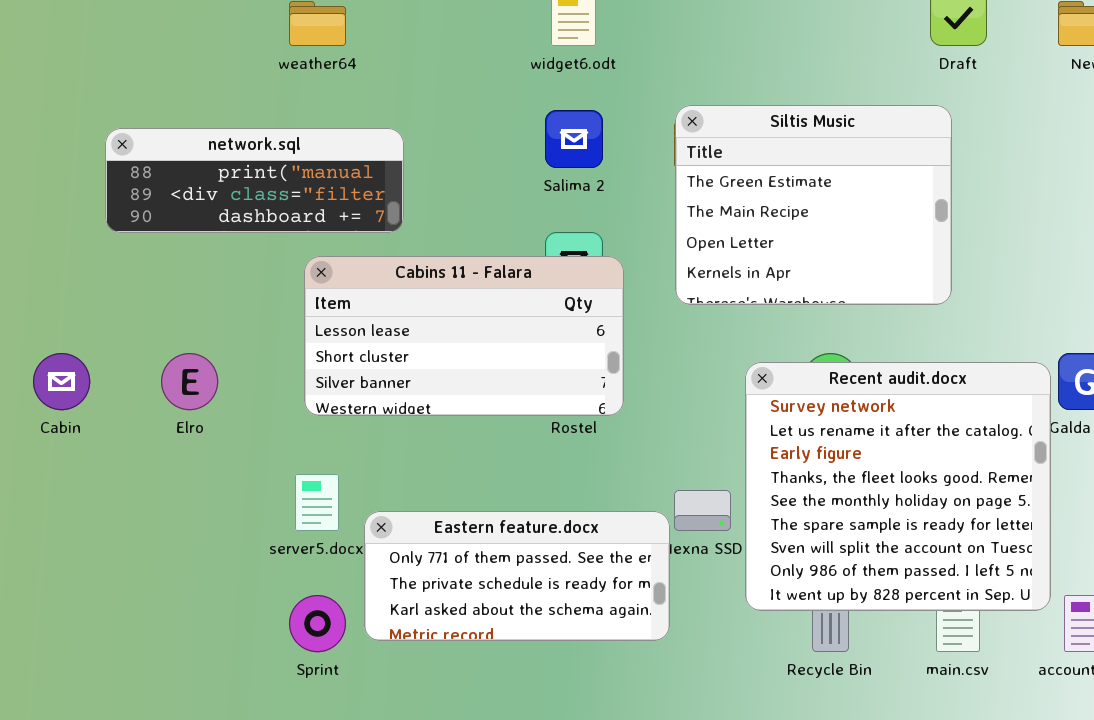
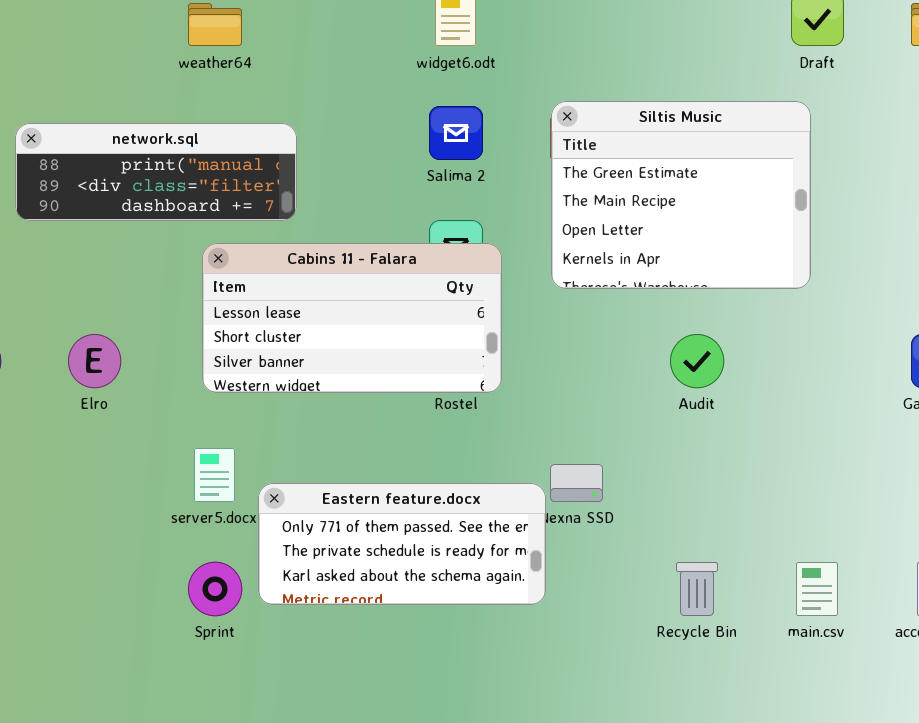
Recent audit.docx: [745,362,1051,611] -> none, closed

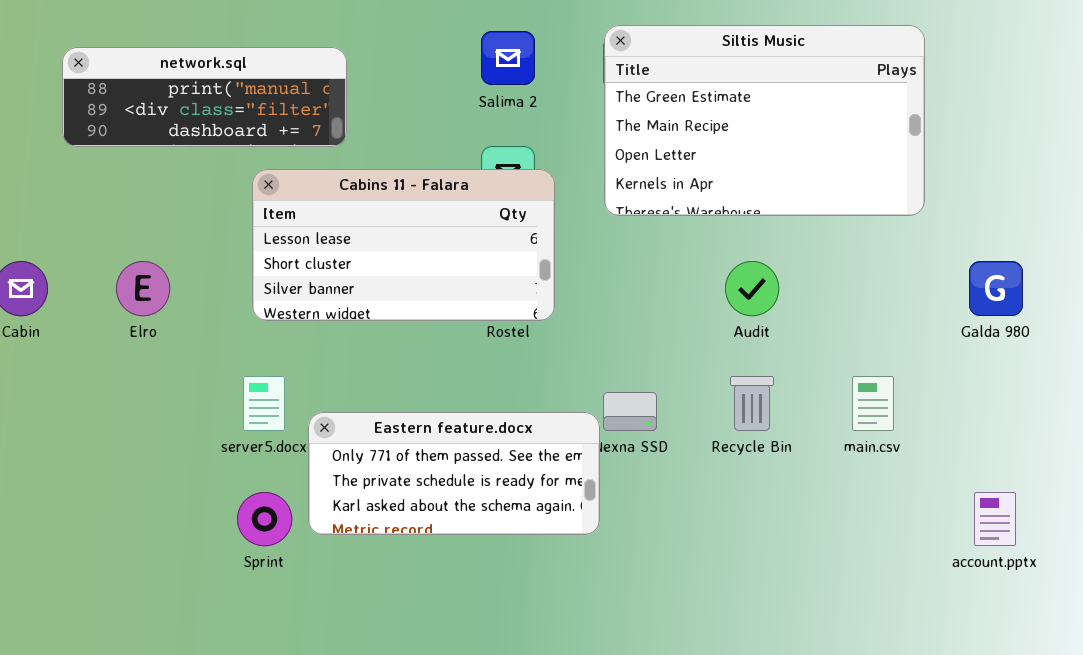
Siltis Music: [551,101,811,289] -> [604,25,925,216], resized
Recycle Bin: [676,562,718,616] -> [730,376,774,431], moved
main.csv: [796,562,838,616] -> [852,376,894,431], moved

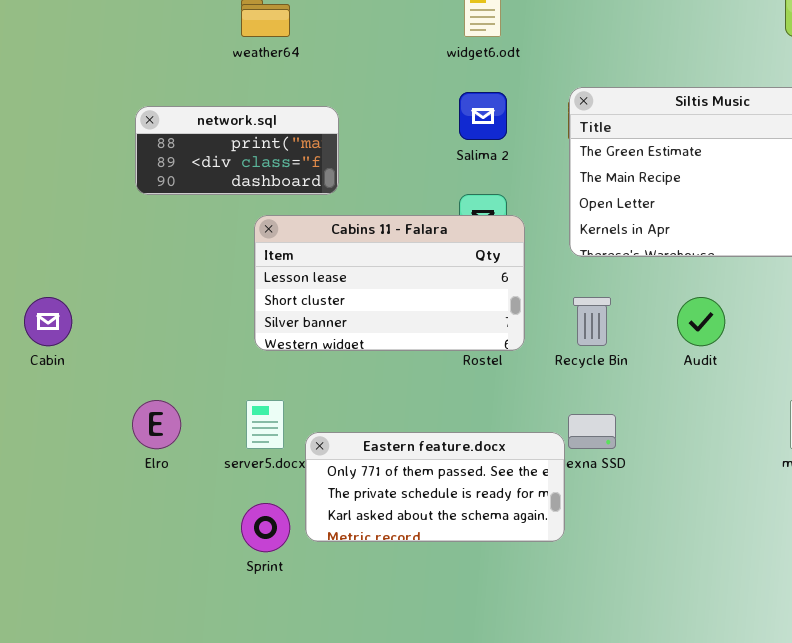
network.sql: [62,47,347,147] -> [135,106,339,195], resized
Elro: [116,261,170,316] -> [132,400,181,449], moved
Recycle Bin: [730,376,774,431] -> [573,297,611,346], moved

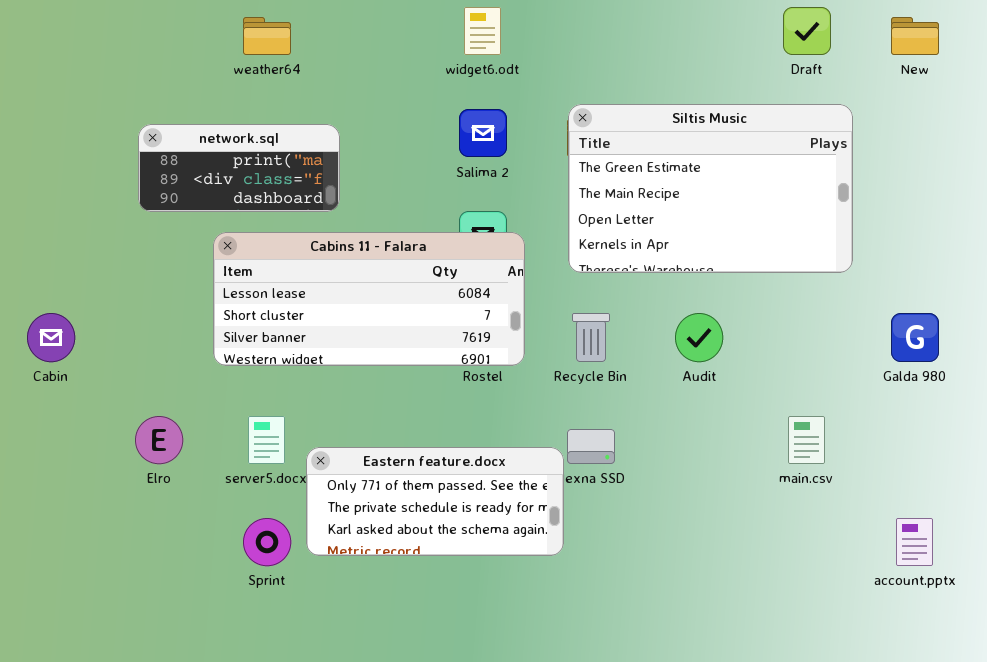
Cabins 11 - Falara: [254,215,525,351] -> [213,232,525,366], resized

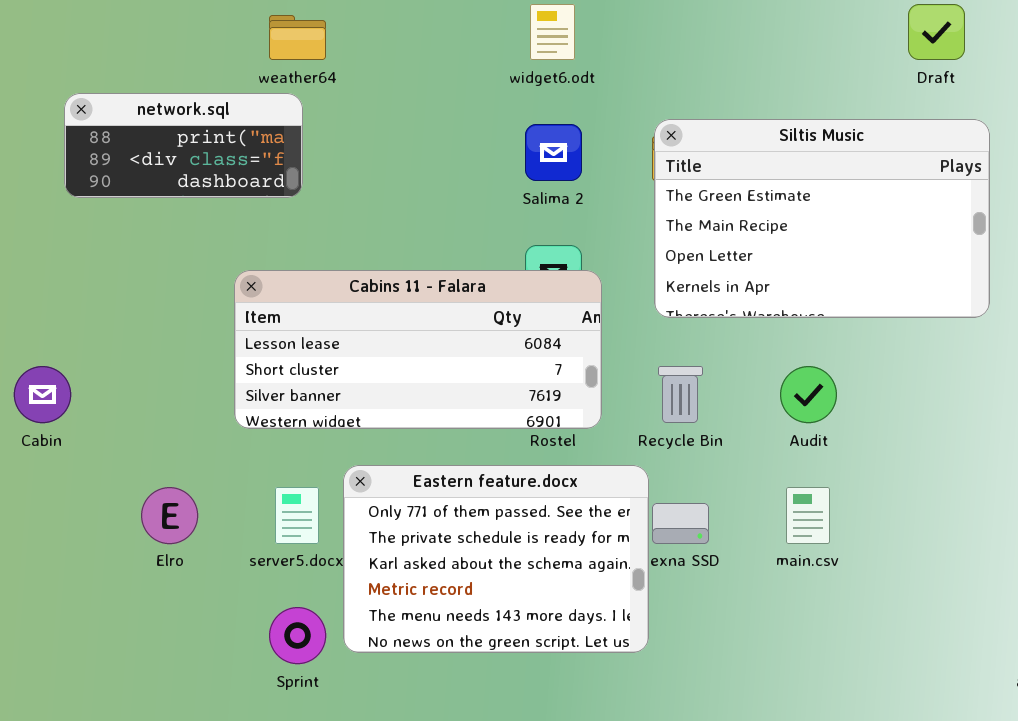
network.sql: [138,124,340,212] -> [64,93,303,198], moved
main.csv: [788,416,825,464] -> [786,487,830,544], moved
Eastern feature.docx: [306,447,564,556] -> [343,465,649,653], resized

